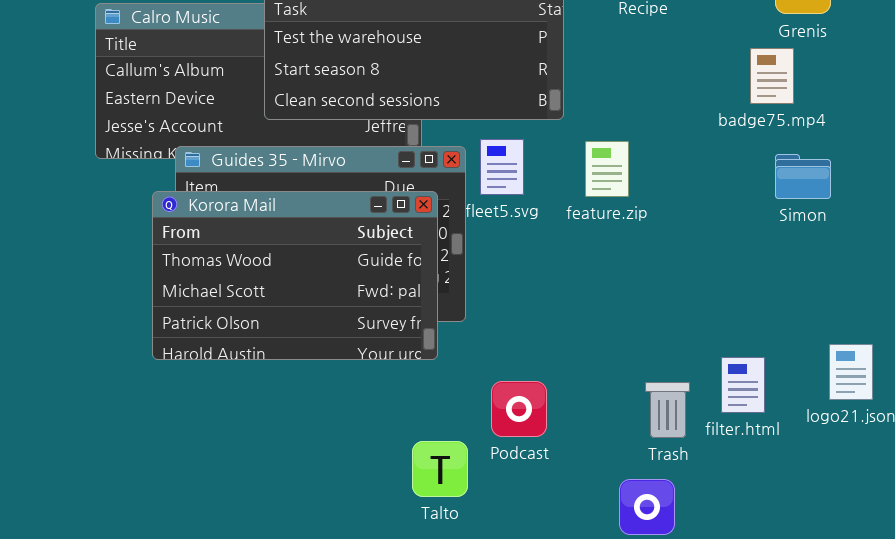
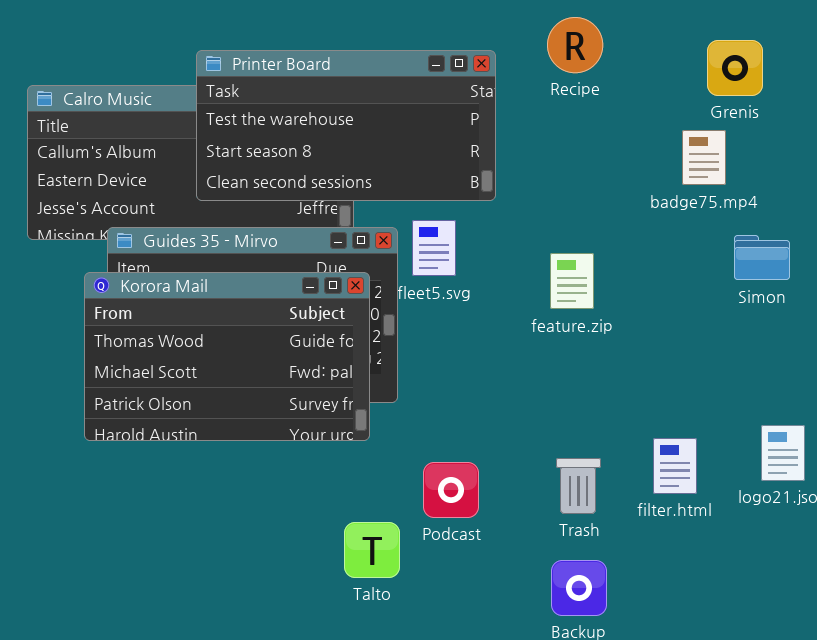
feature.zip: [585,141,629,197] -> [550,253,594,309], moved
Simon: [775,154,831,199] -> [734,235,790,280], moved
Trash: [645,382,690,438] -> [556,458,601,514], moved

